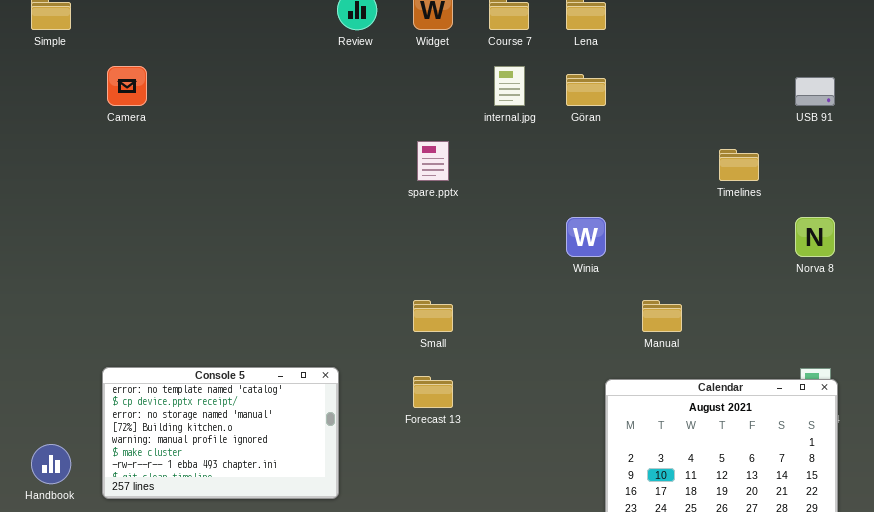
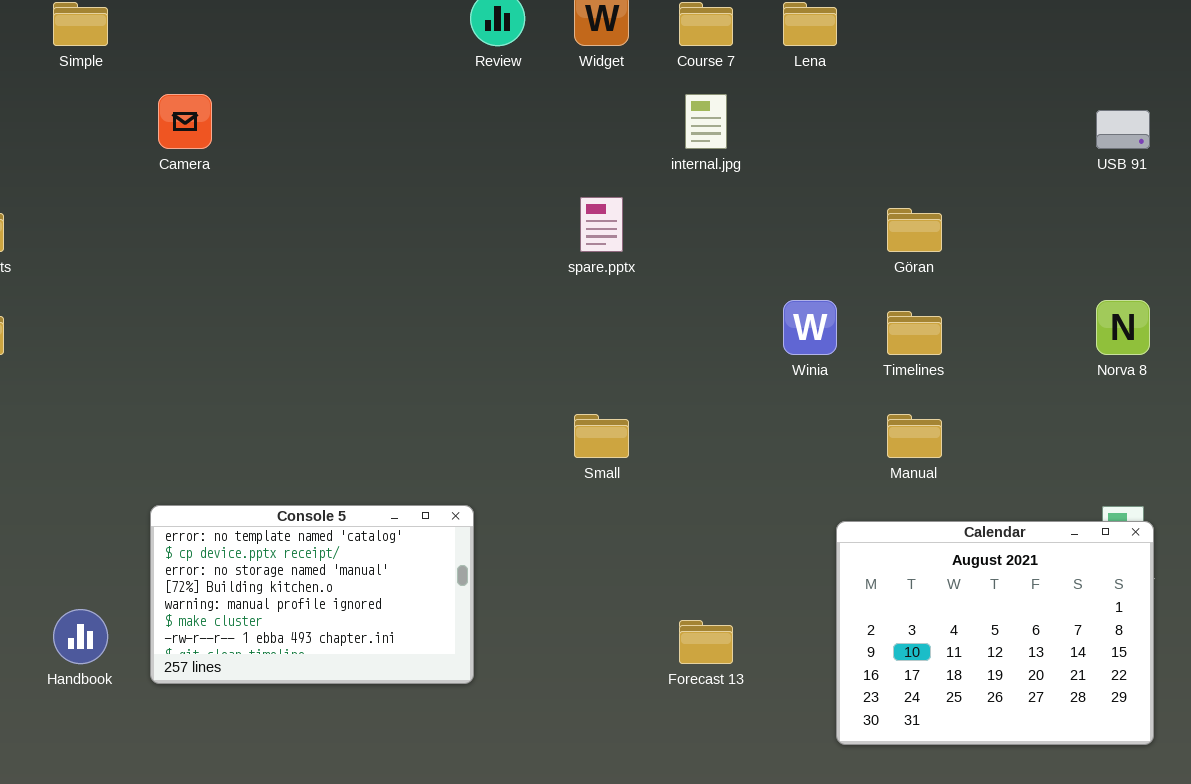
Göran: [566,74,606,106] -> [887,208,942,252], moved
Timelines: [719,149,759,181] -> [887,311,942,355], moved
Forecast 13: [413,376,453,408] -> [679,620,733,664], moved

